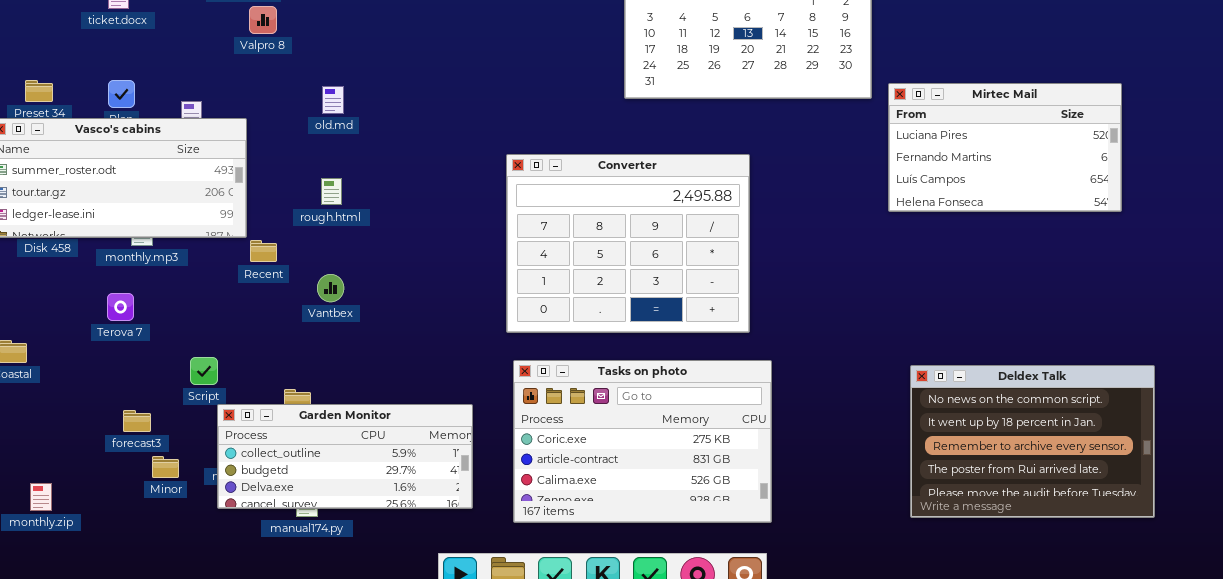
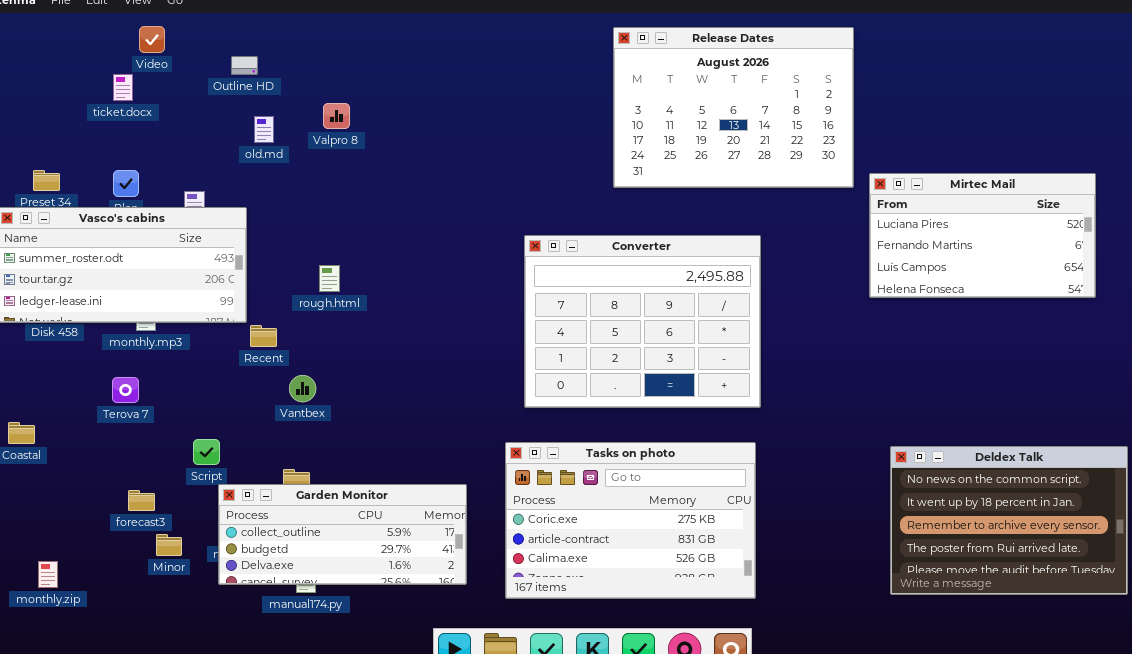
Valpro 8: [249,6,277,34] -> [323,103,350,129], moved
old.md: [322,86,344,114] -> [254,116,274,143], moved
Converter: [506,154,750,333] -> [524,235,761,408], moved
Vantbex: [317,274,344,302] -> [289,375,316,402], moved

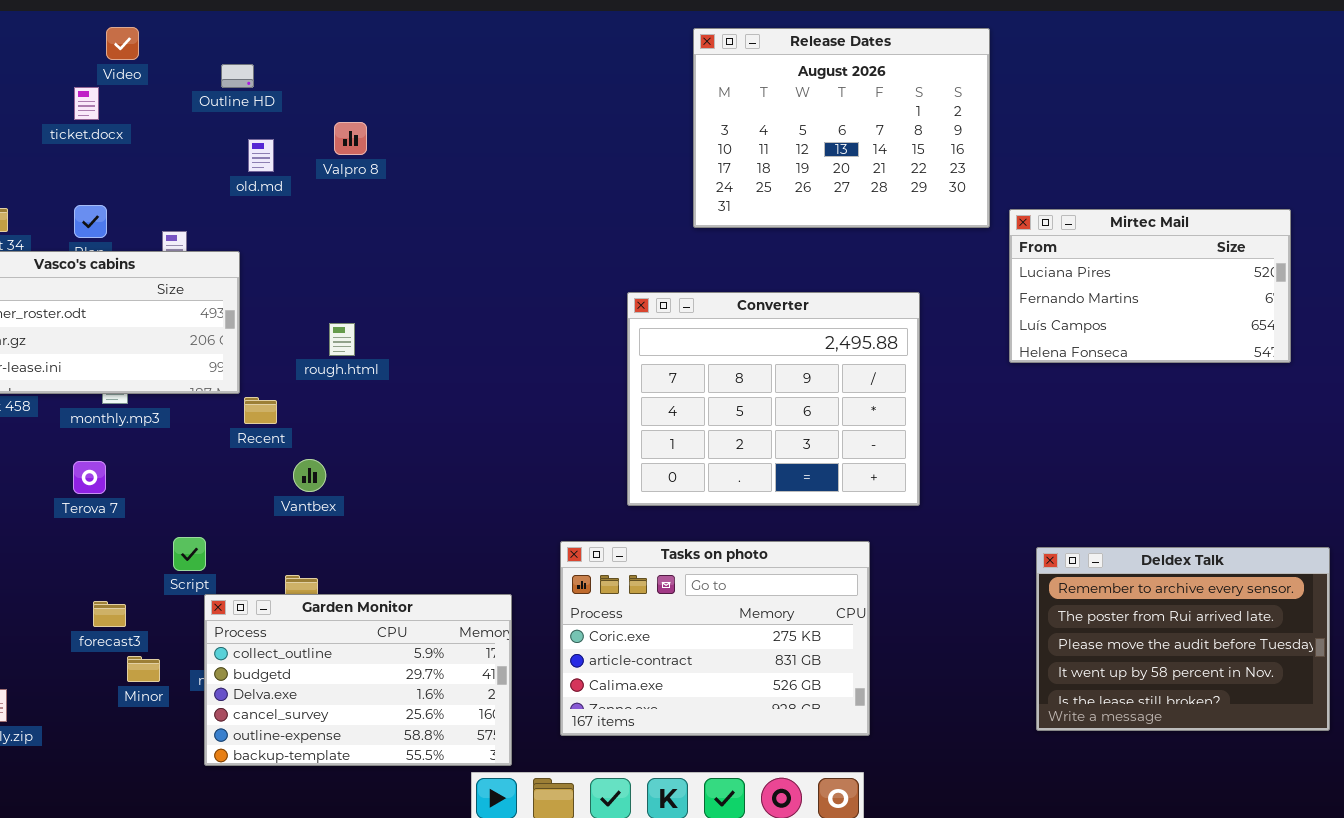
Converter: [524,235,761,408] -> [627,292,920,506], moved
Deldex Talk: [890,446,1128,595] -> [1036,547,1330,731], scrolled down 2 rows
Garden Monitor: [218,484,467,585] -> [204,594,512,766], resized

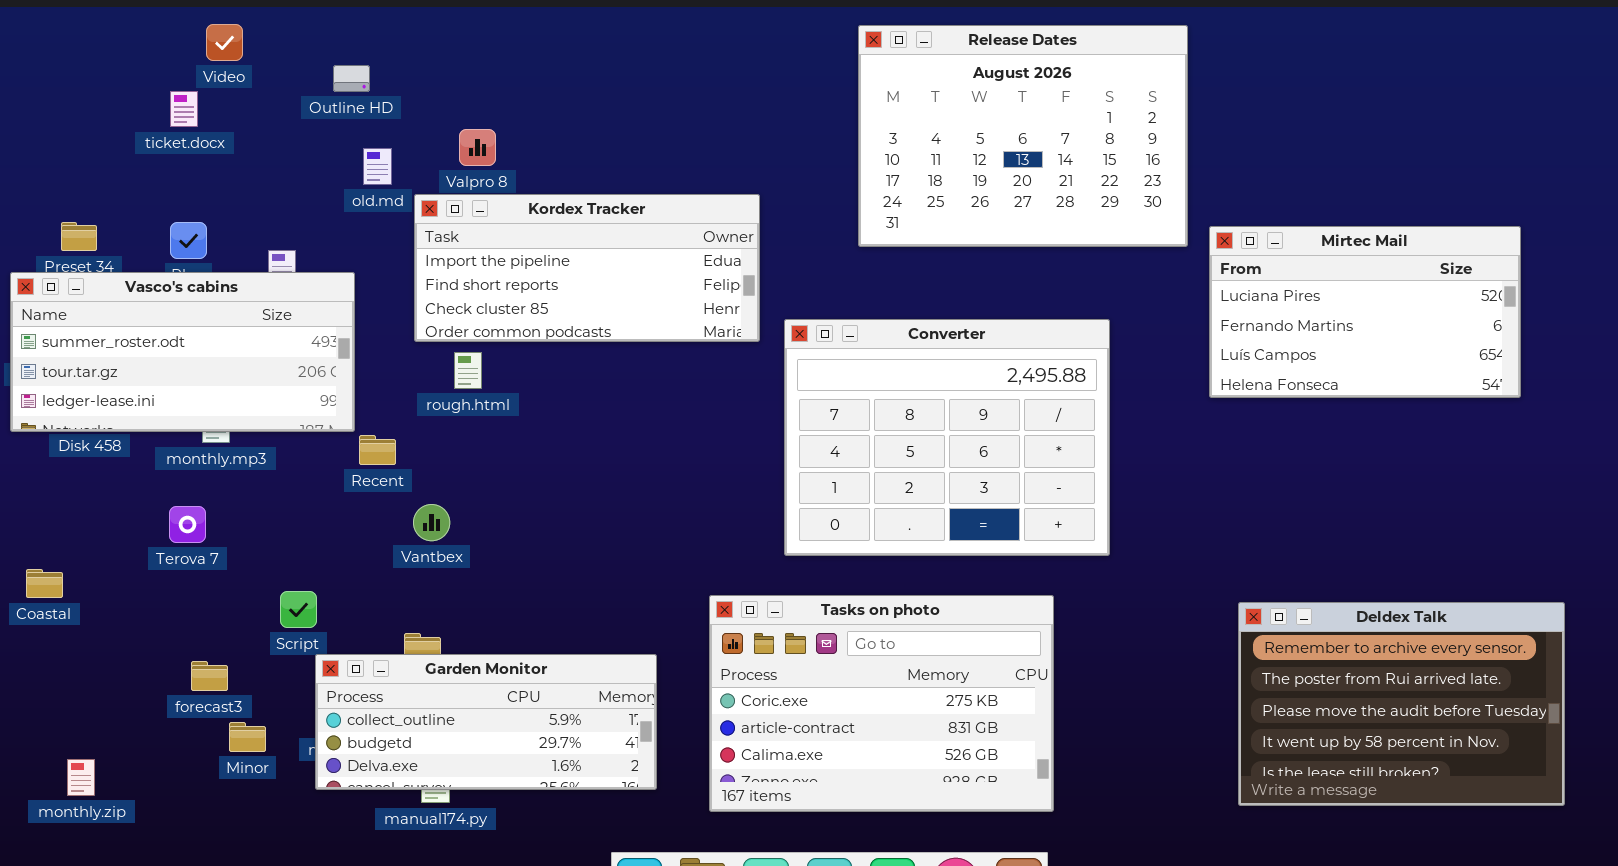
Kordex Tracker: none -> [414,194,760,342], opened
Garden Monitor: [204,594,512,766] -> [315,654,657,790], resized

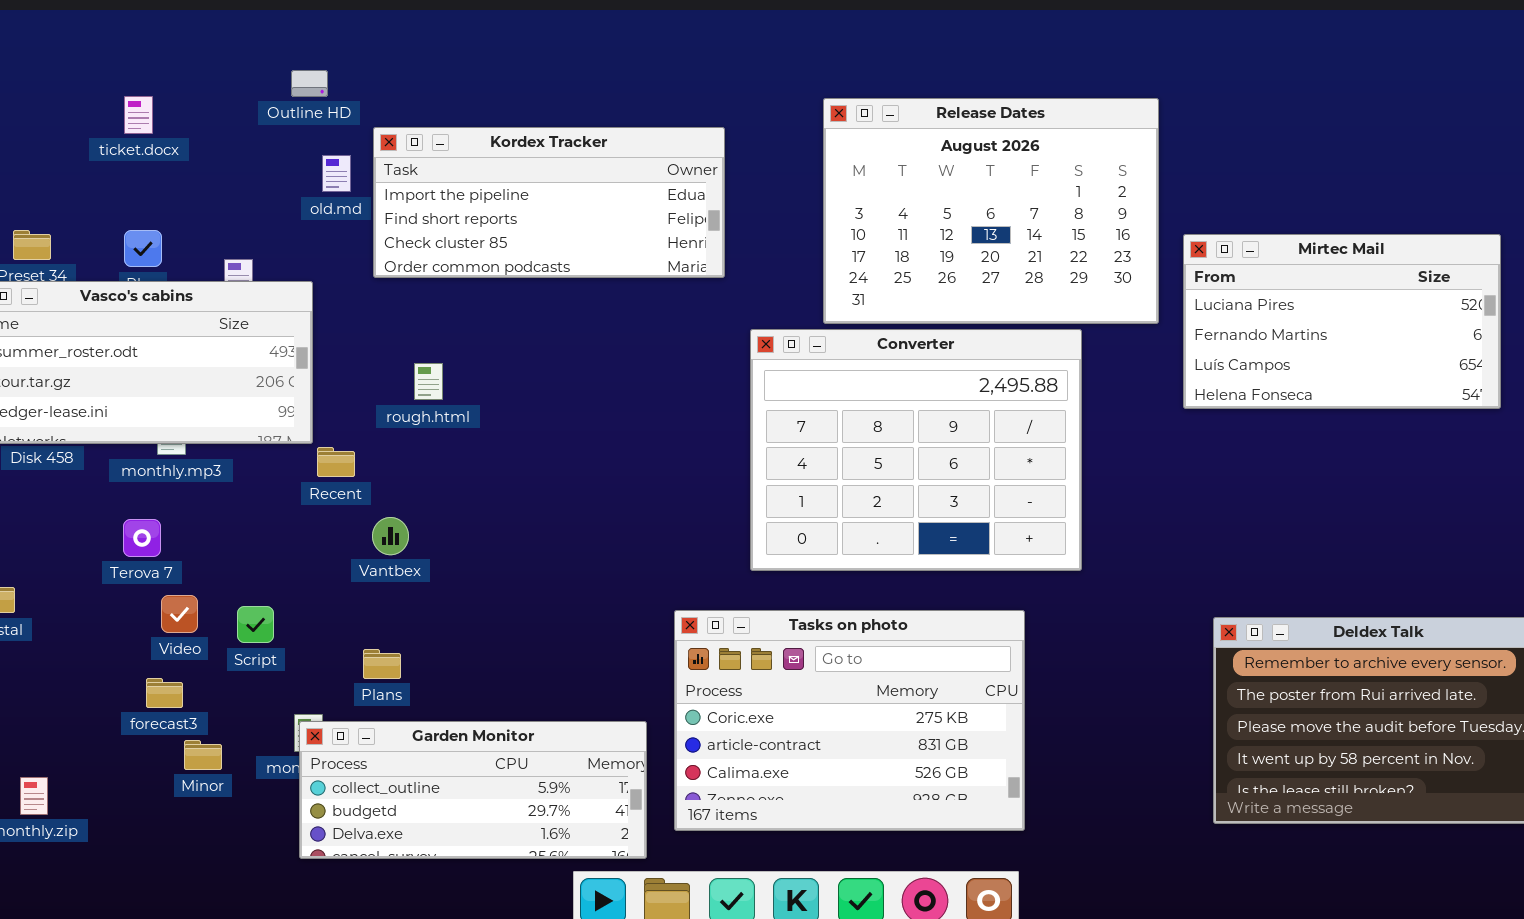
Video: [206,24,243,61] -> [161,595,198,633], moved
Release Dates: [858,25,1188,247] -> [823,98,1159,324], moved
Kordex Tracker: [414,194,760,342] -> [373,127,725,278], moved
Garden Monitor: [315,654,657,790] -> [299,721,647,859], moved

